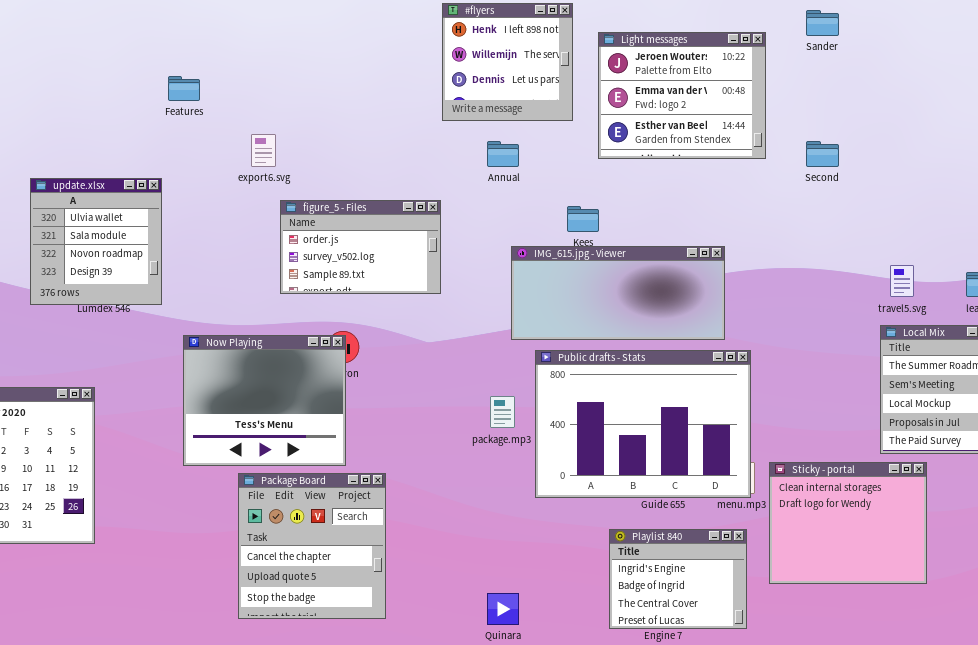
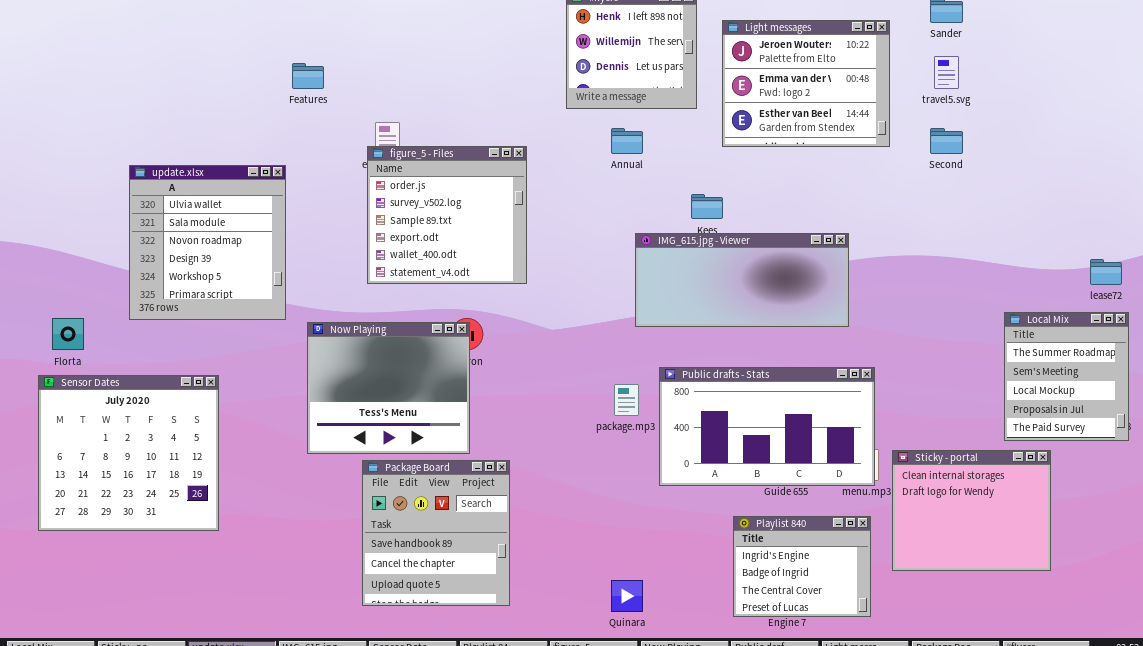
update.xlsx: [30,178,162,305] -> [129,165,286,320], resized
figure_5 - Files: [280,200,441,294] -> [367,146,527,284], moved, resized
travel5.svg: [890,265,914,297] -> [934,56,959,89], moved
Public drafts - Stats: [535,350,751,498] -> [659,367,875,486], resized
Package Board: [238,473,386,619] -> [362,460,510,606], scrolled up 1 row

